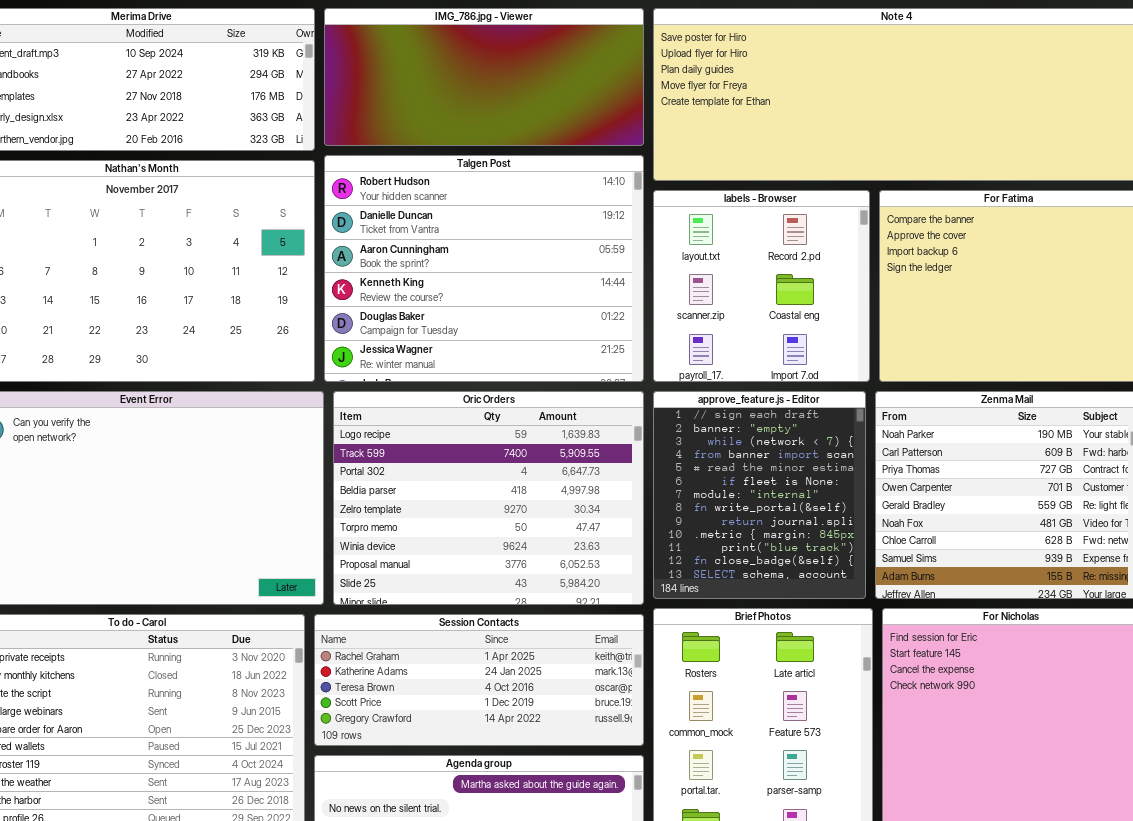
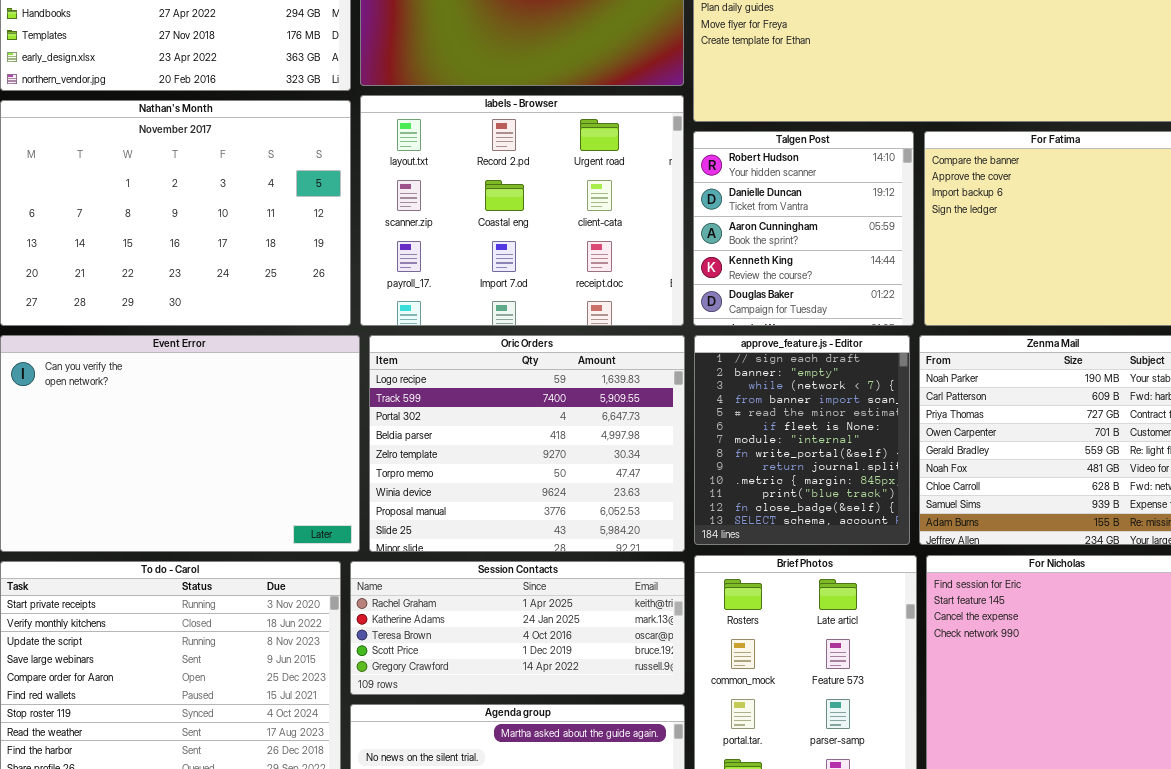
Talgen Post: [324,155,644,382] -> [693,131,914,326], moved, resized
labels - Browser: [653,190,870,382] -> [360,95,684,326], moved, resized

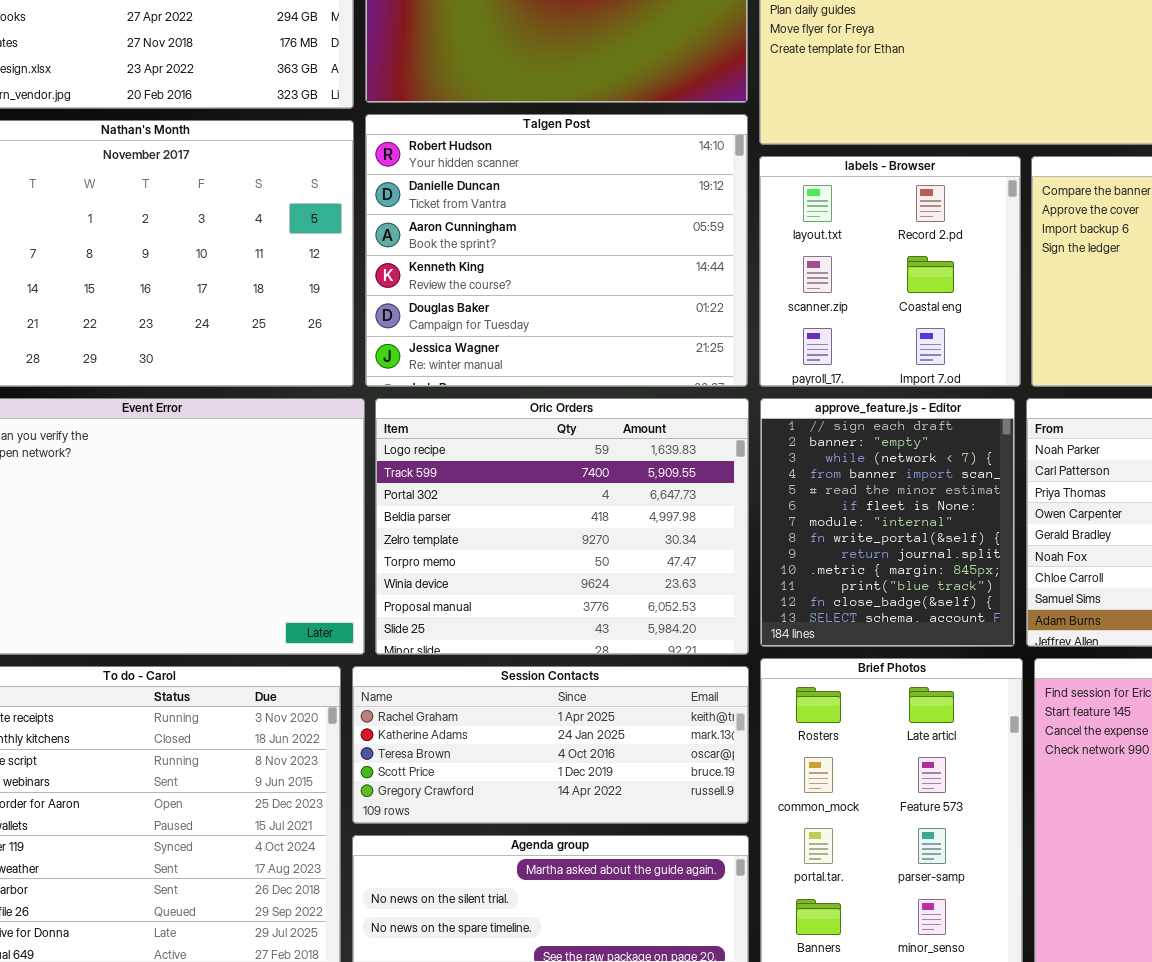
labels - Browser: [360,95,684,326] -> [759,156,1021,387], moved, resized
Talgen Post: [693,131,914,326] -> [365,114,748,387], moved, resized

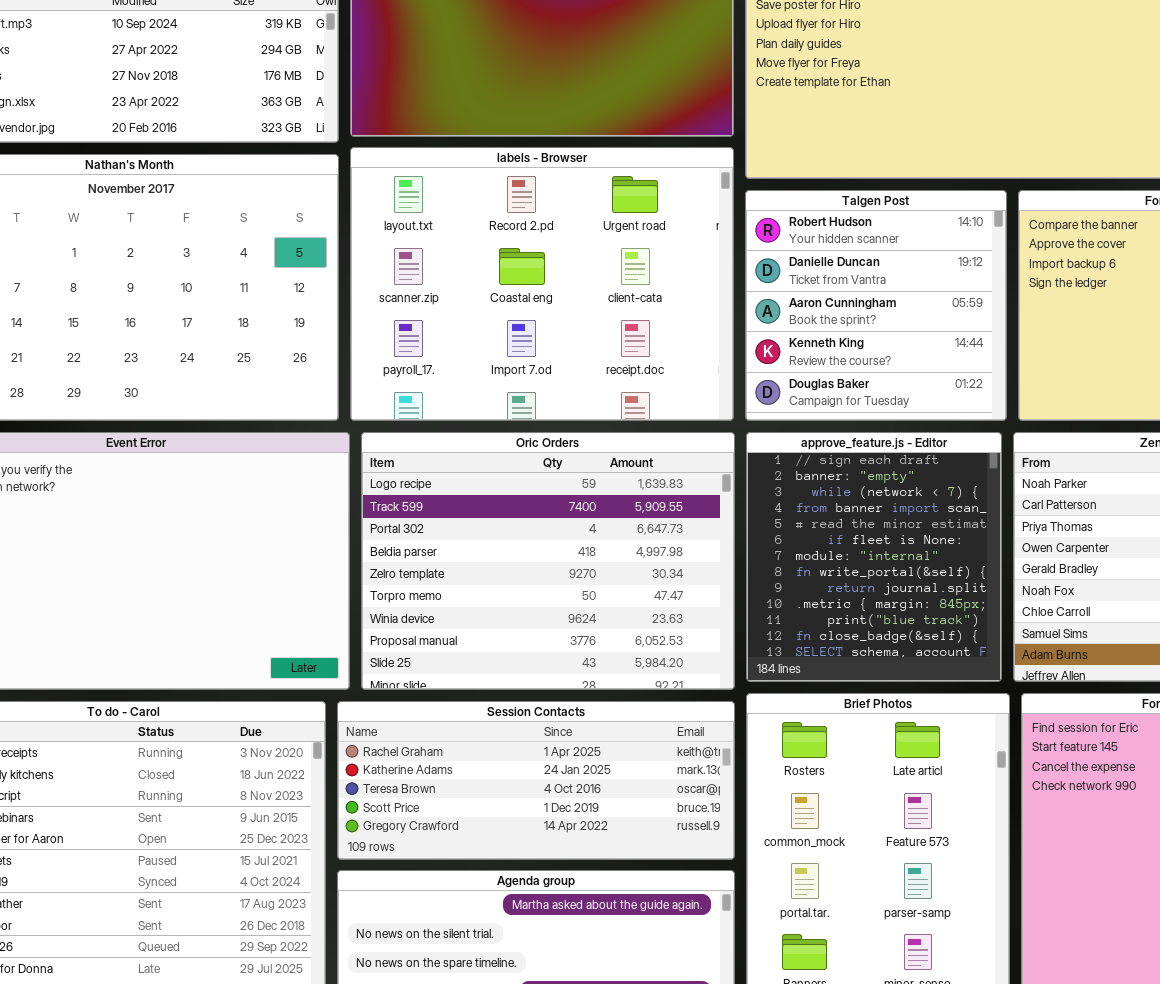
Talgen Post: [365,114,748,387] -> [745,190,1007,421], moved, resized
labels - Browser: [759,156,1021,387] -> [350,147,734,421], moved, resized

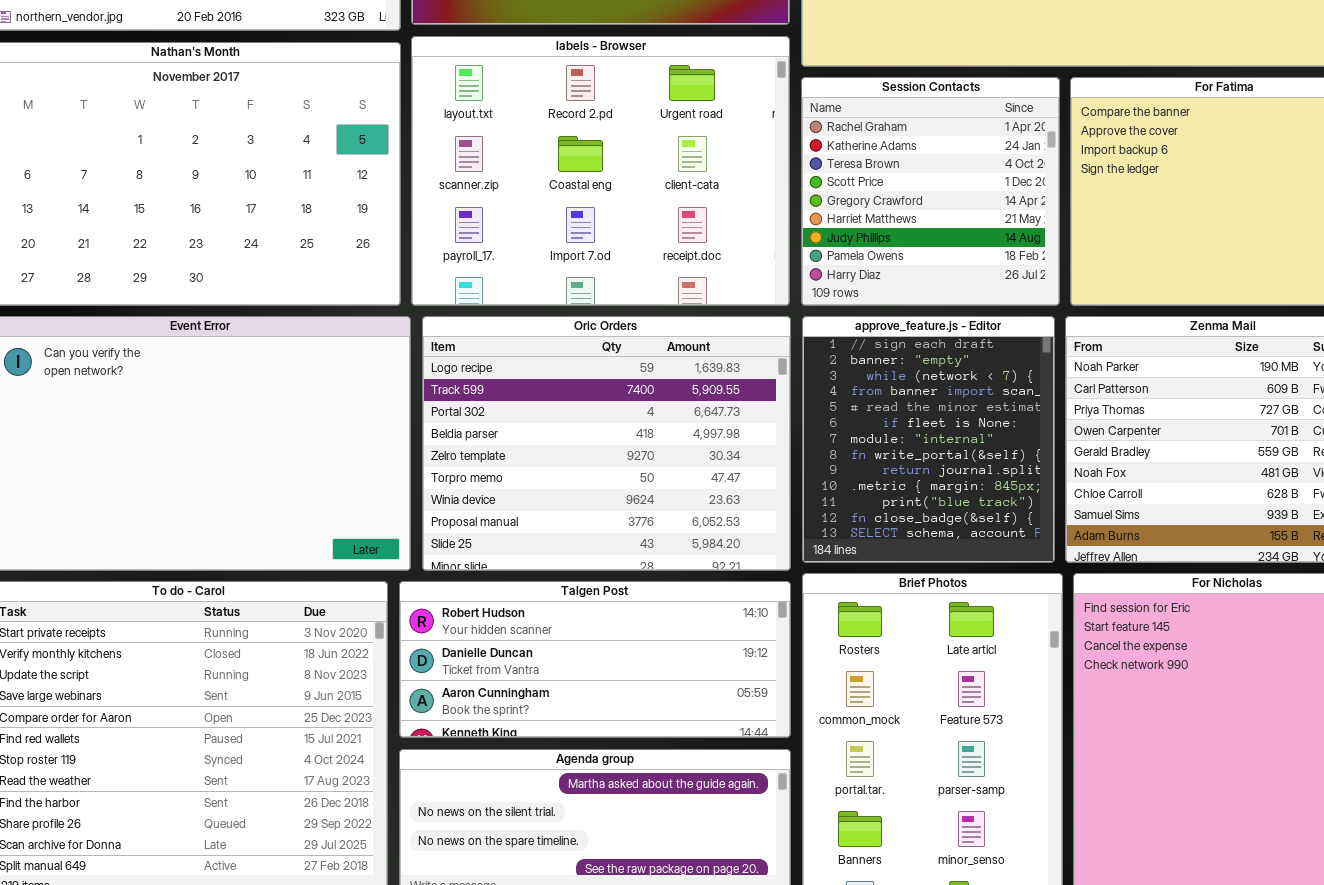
Talgen Post: [745,190,1007,421] -> [399,581,791,738], moved, resized
Session Contacts: [337,701,735,860] -> [801,77,1060,306], moved, resized

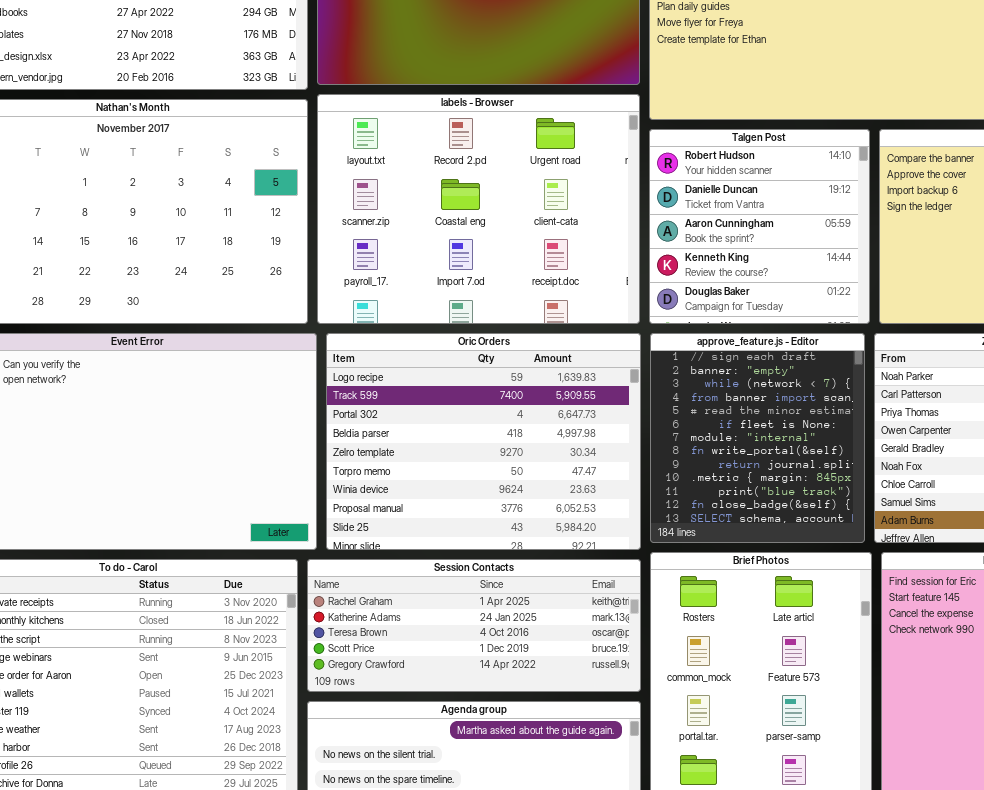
Session Contacts: [801,77,1060,306] -> [307,559,641,692], moved, resized
Talgen Post: [399,581,791,738] -> [649,129,870,324], moved, resized

